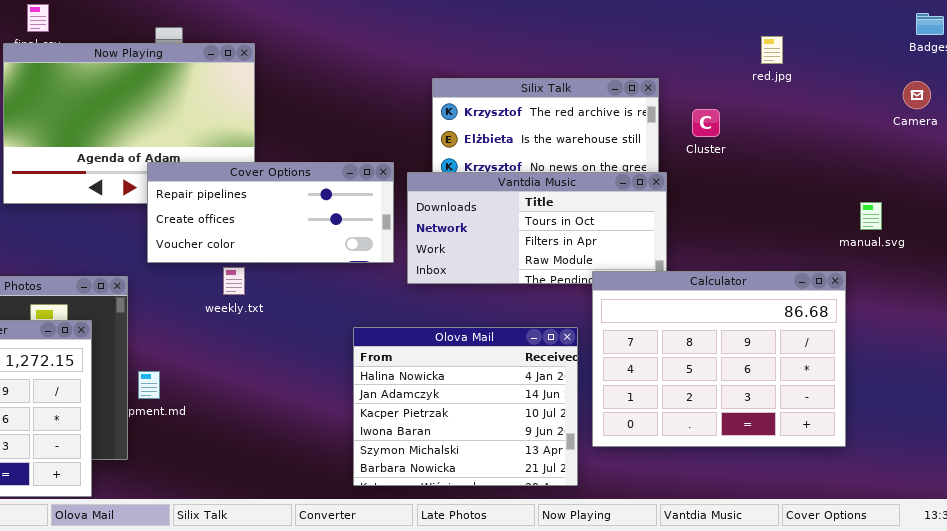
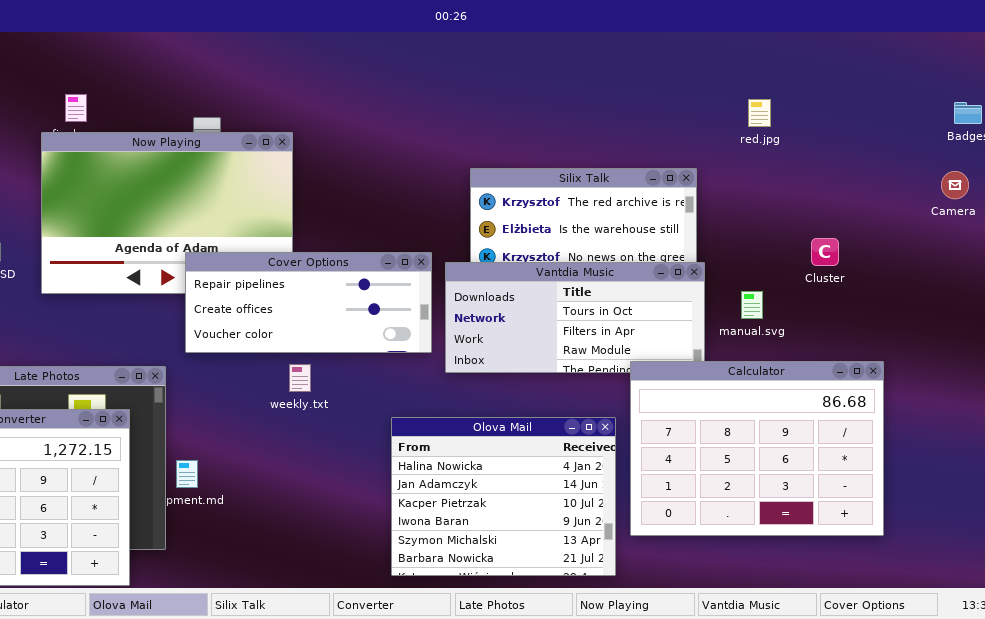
red.jpg: [761,36,783,64] -> [748,99,771,127], moved
Cluster: [692,109,720,137] -> [811,238,839,266], moved
manual.svg: [860,202,882,230] -> [741,291,763,319], moved
weekly.txt: [223,267,245,295] -> [289,364,311,392], moved

